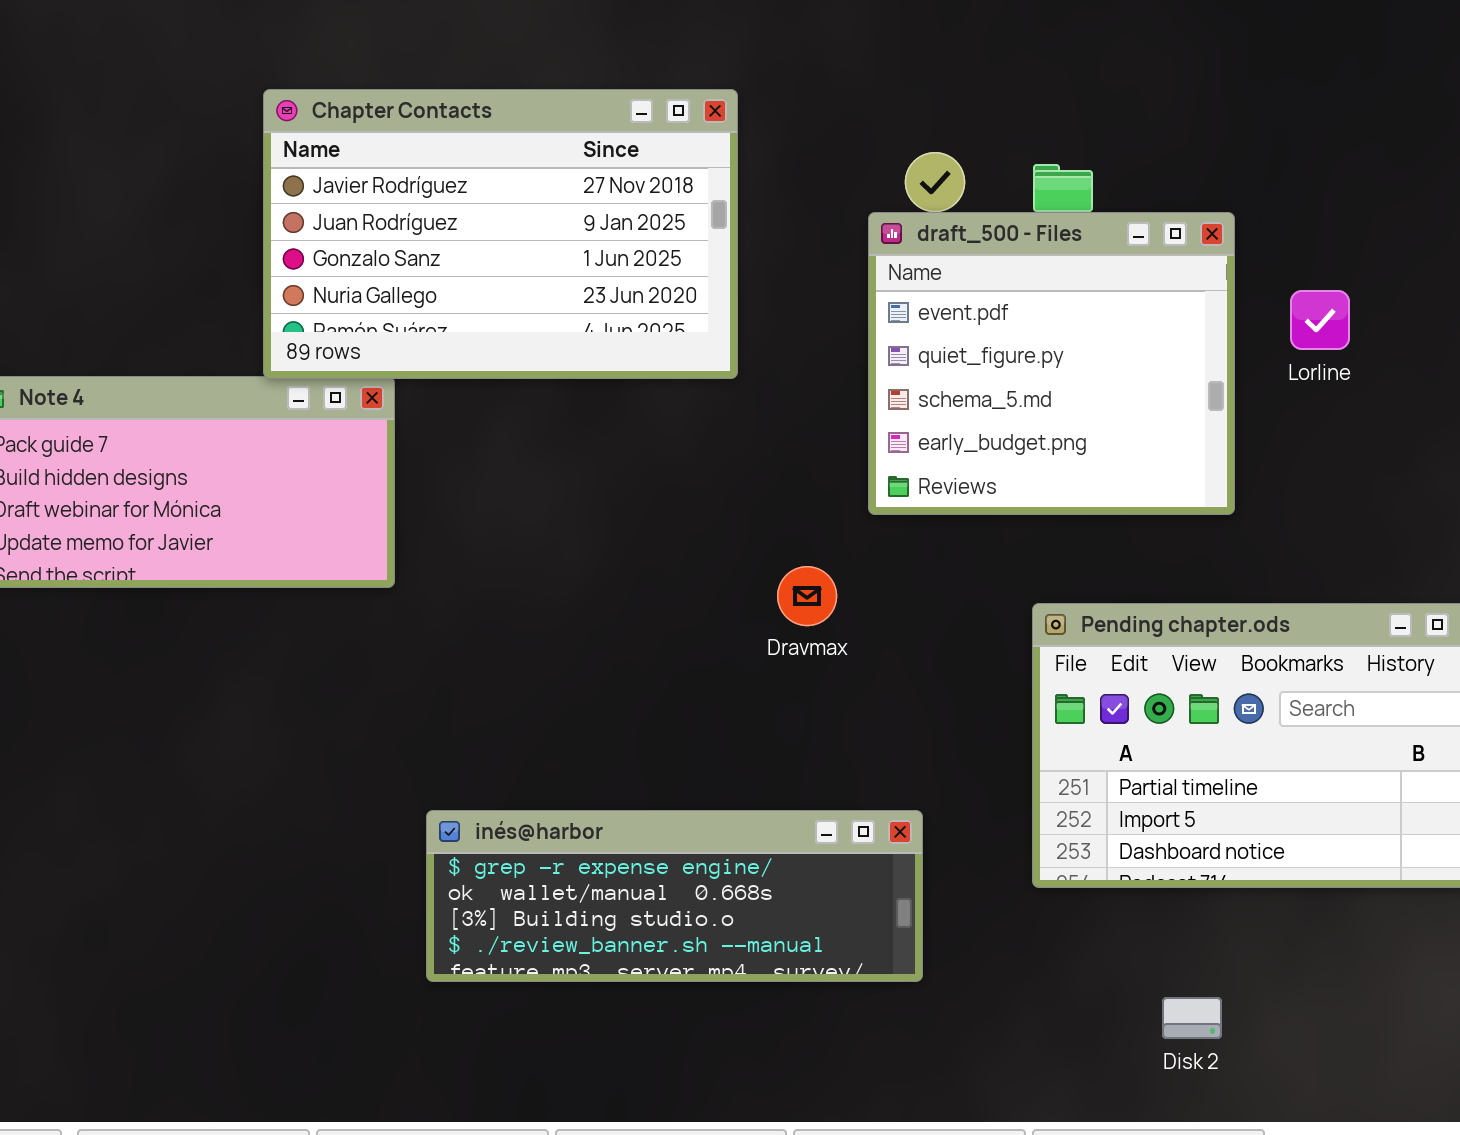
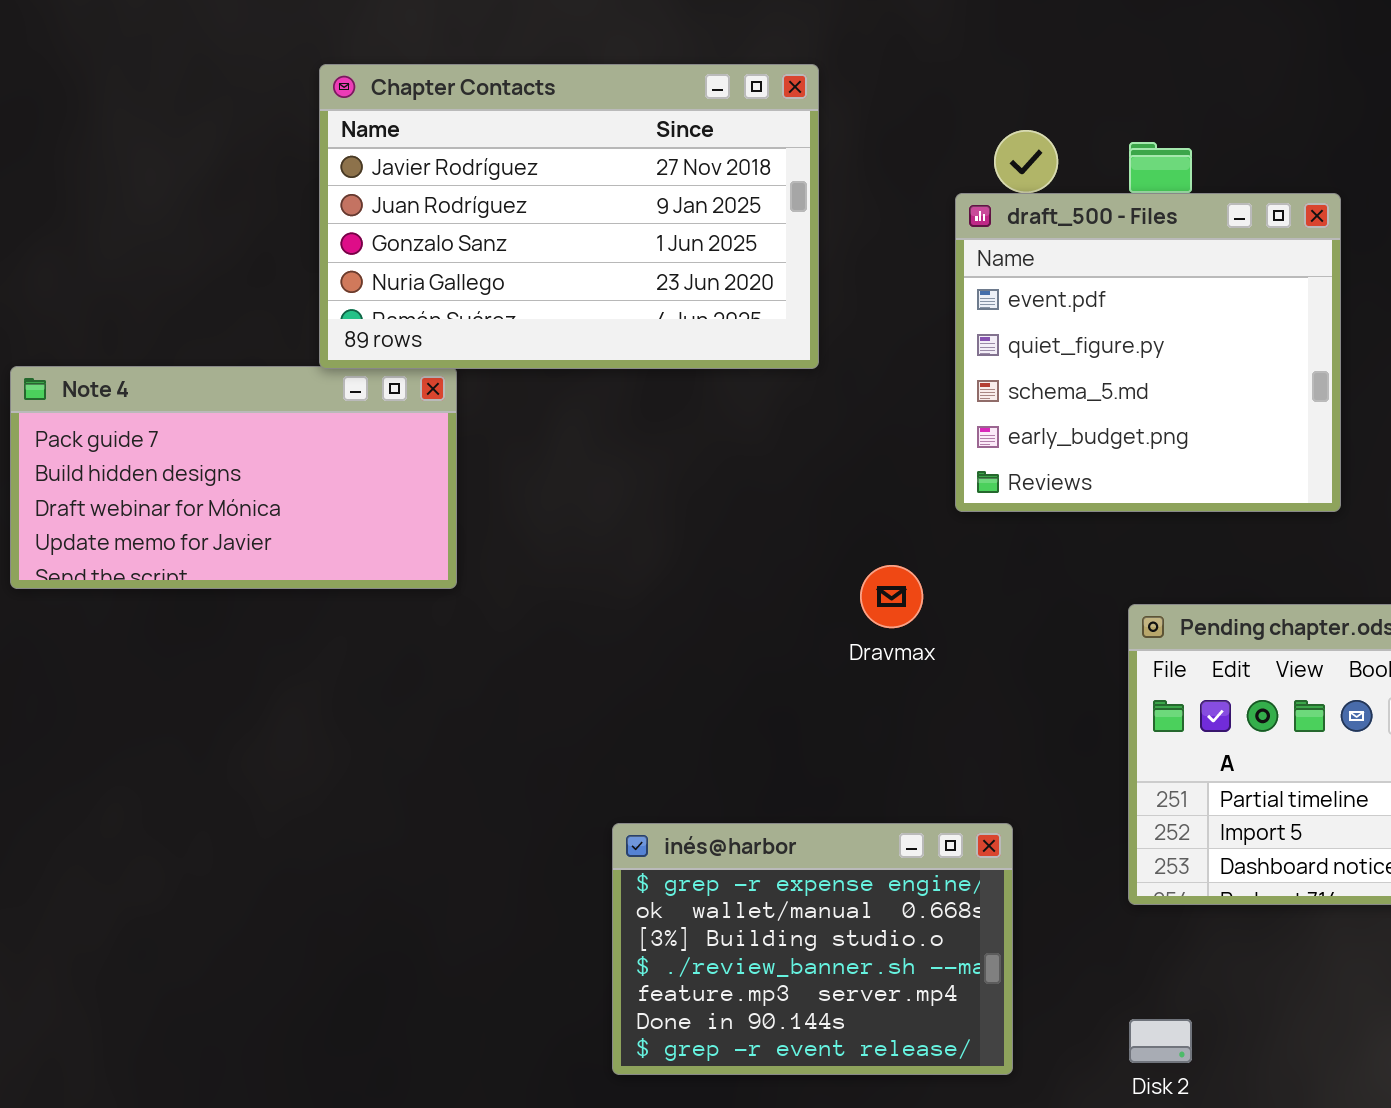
inés@harbor: [426,810,923,982] -> [612,823,1013,1075], resized
Disk 2: [1162,997,1222,1039] -> [1129,1019,1192,1063], moved

